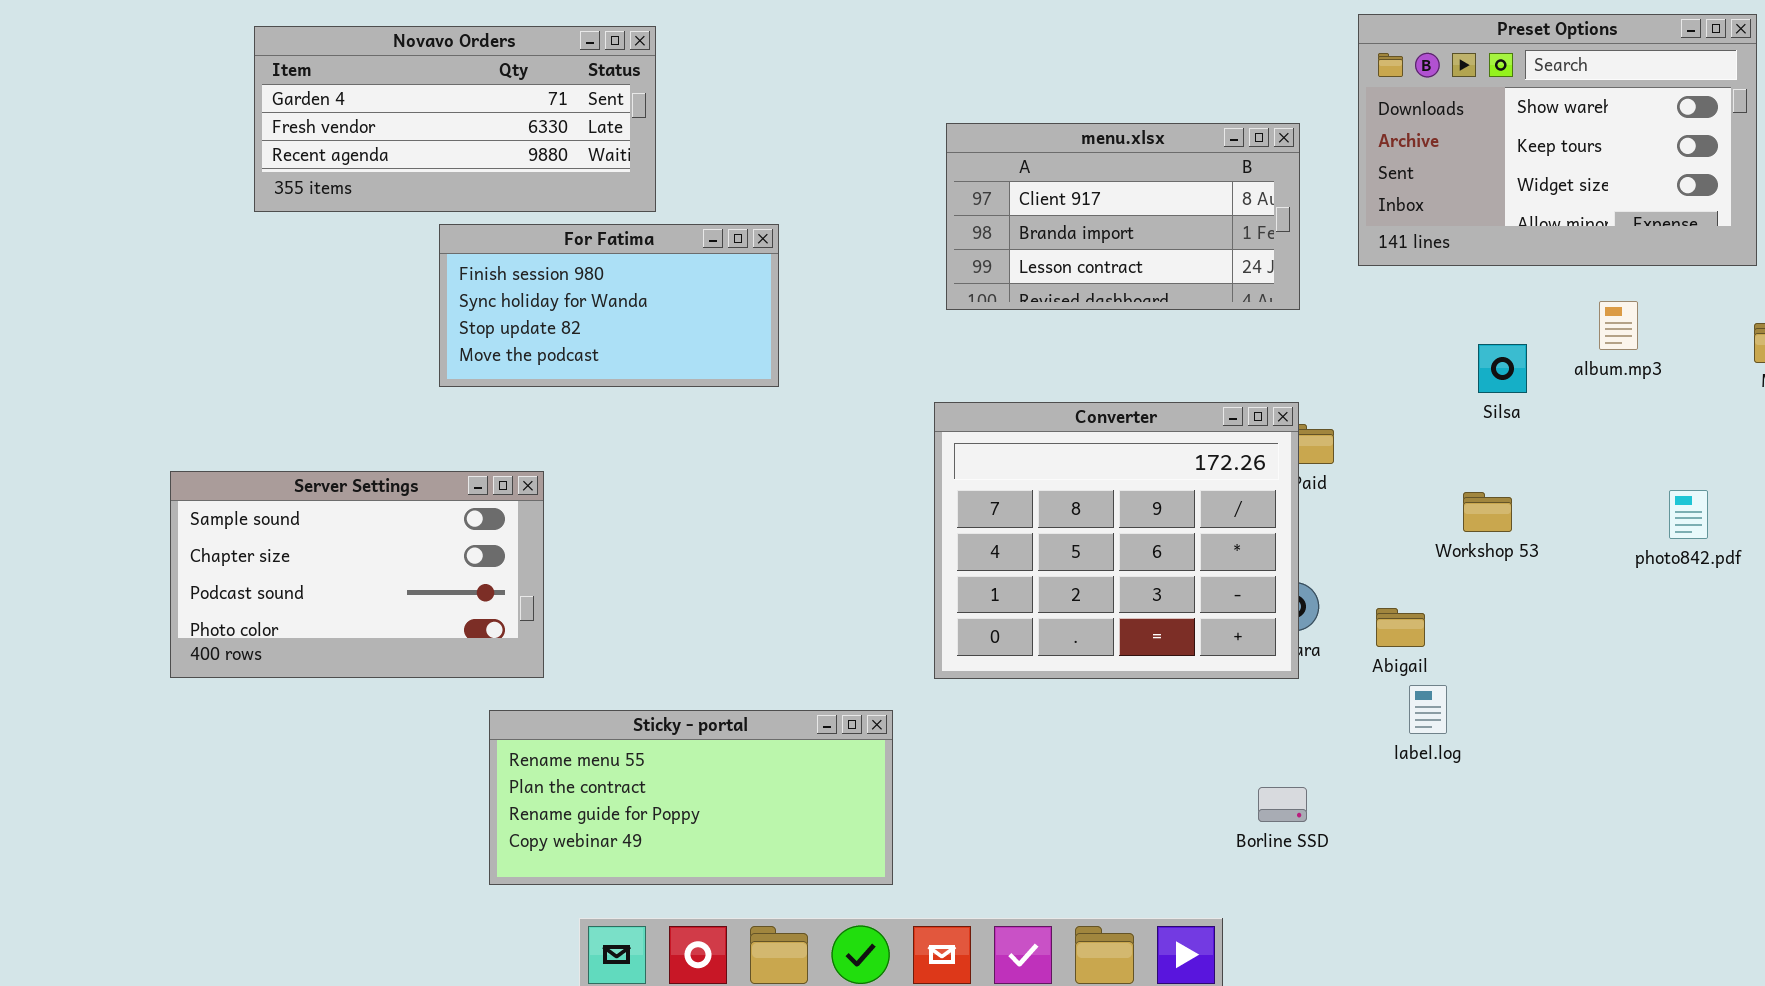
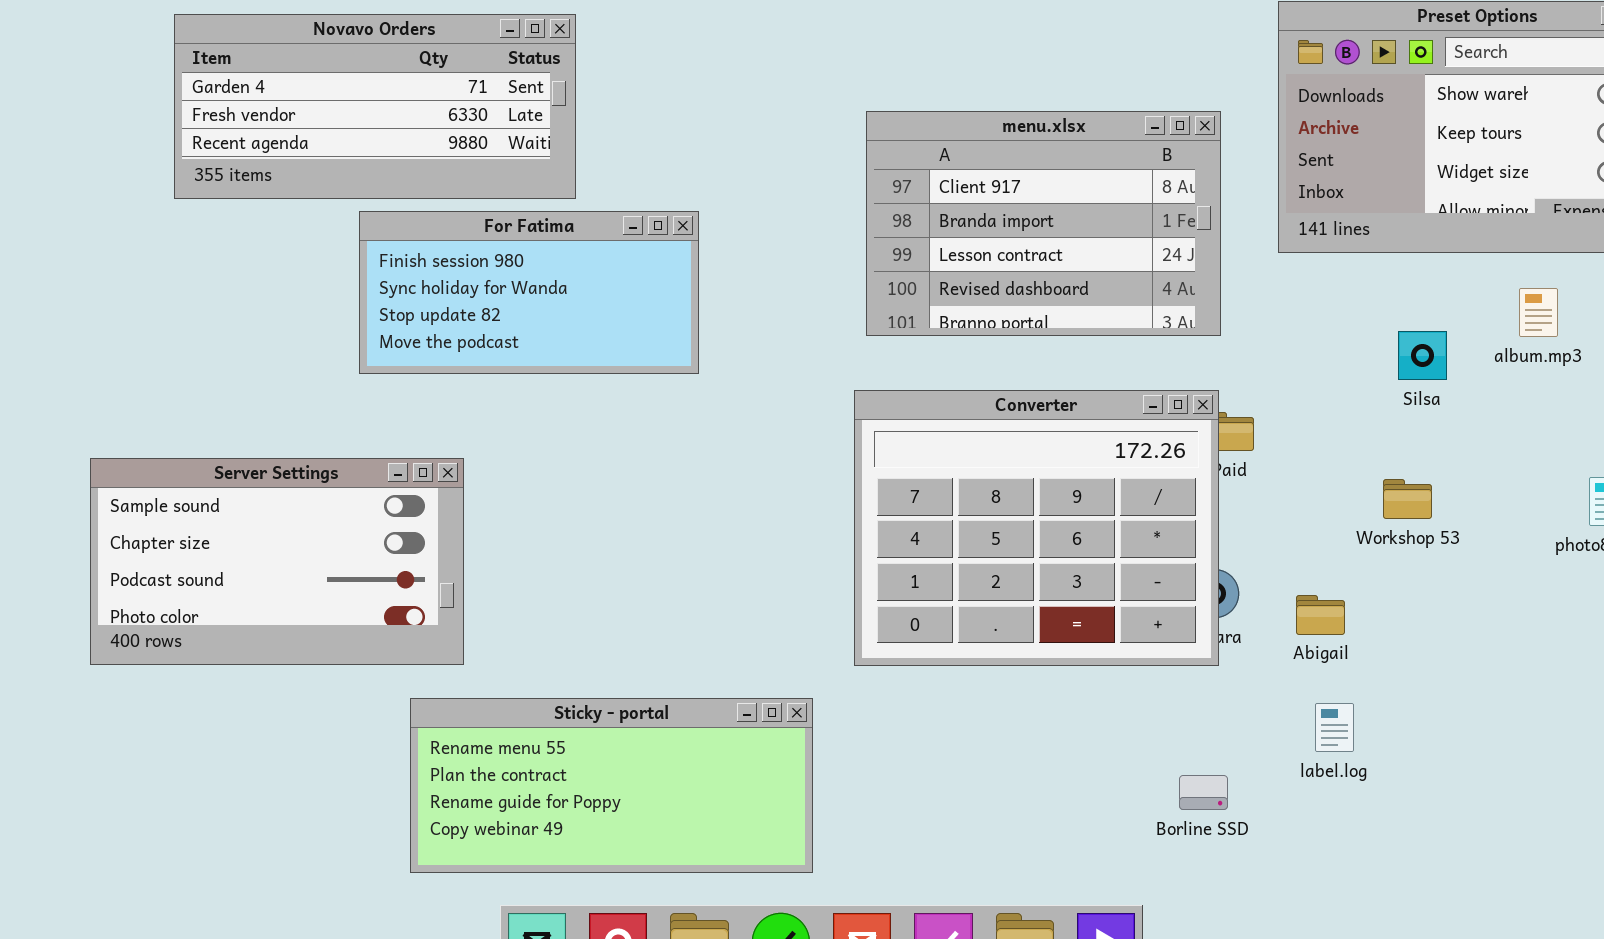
menu.xlsx: [946,123,1300,310] -> [866,111,1221,336], resized
label.log: [1409,685,1447,734] -> [1315,703,1354,752], moved

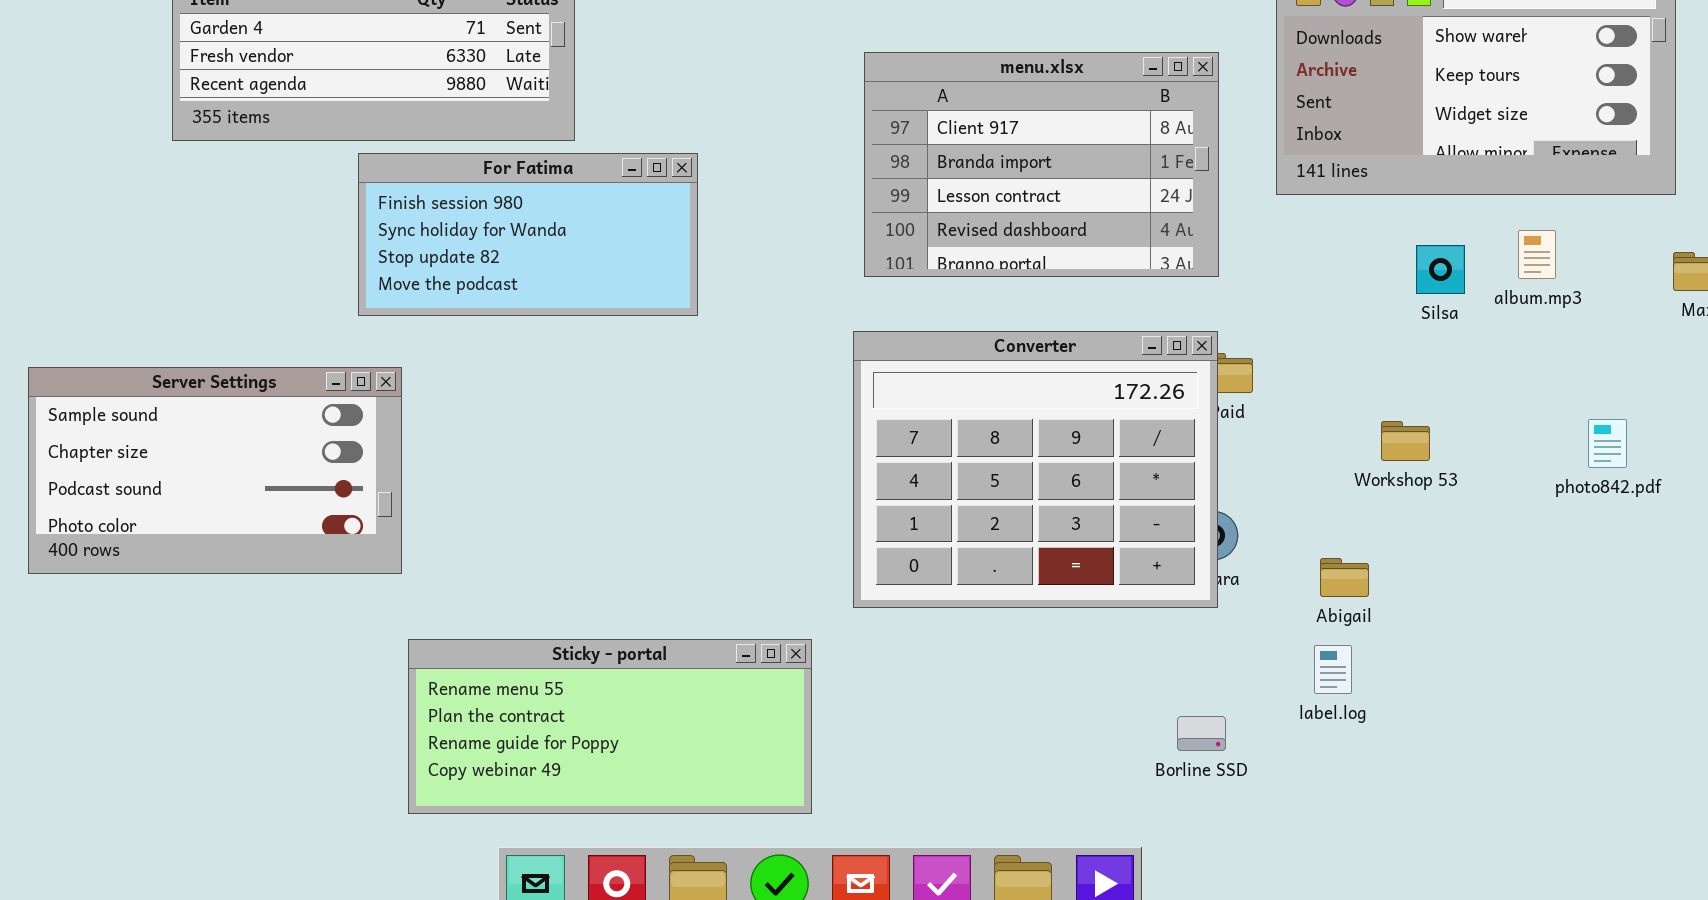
Silsa: [1398,331,1447,380] -> [1416,245,1465,294], moved
Server Settings: [90,458,464,665] -> [28,367,402,574], moved
Abigail: [1296,595,1345,635] -> [1320,558,1369,597], moved

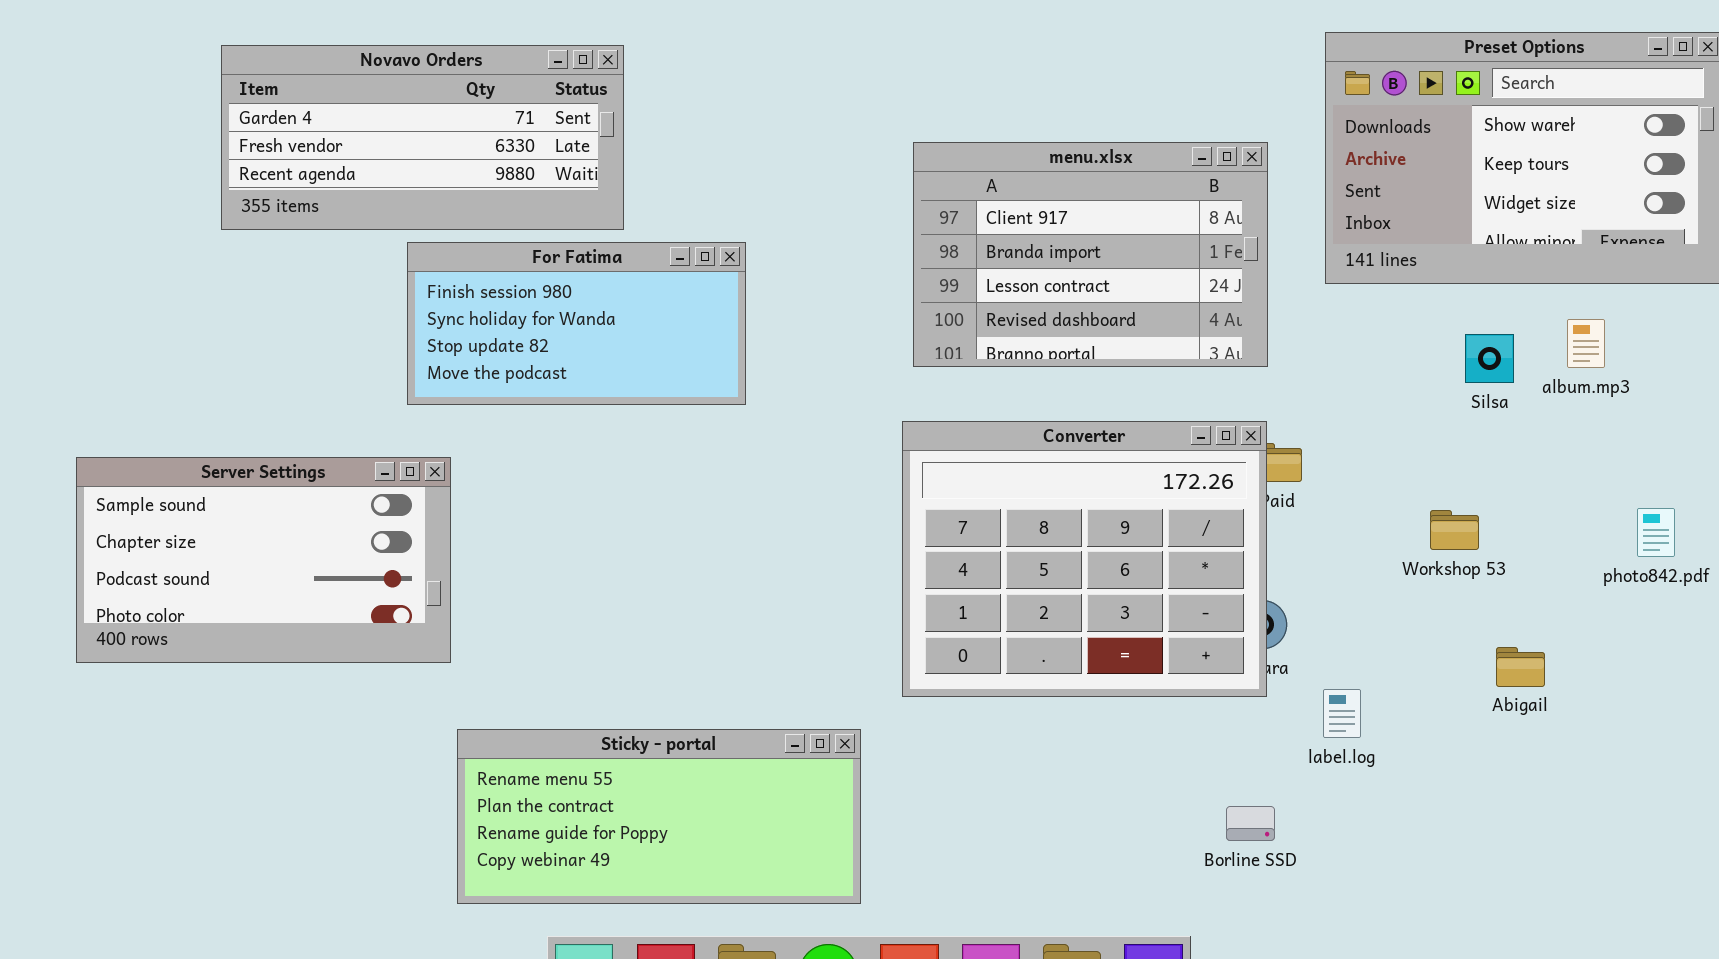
Abigail: [1320,558,1369,597] -> [1496,647,1545,687], moved
label.log: [1314,645,1352,694] -> [1323,689,1361,738], moved

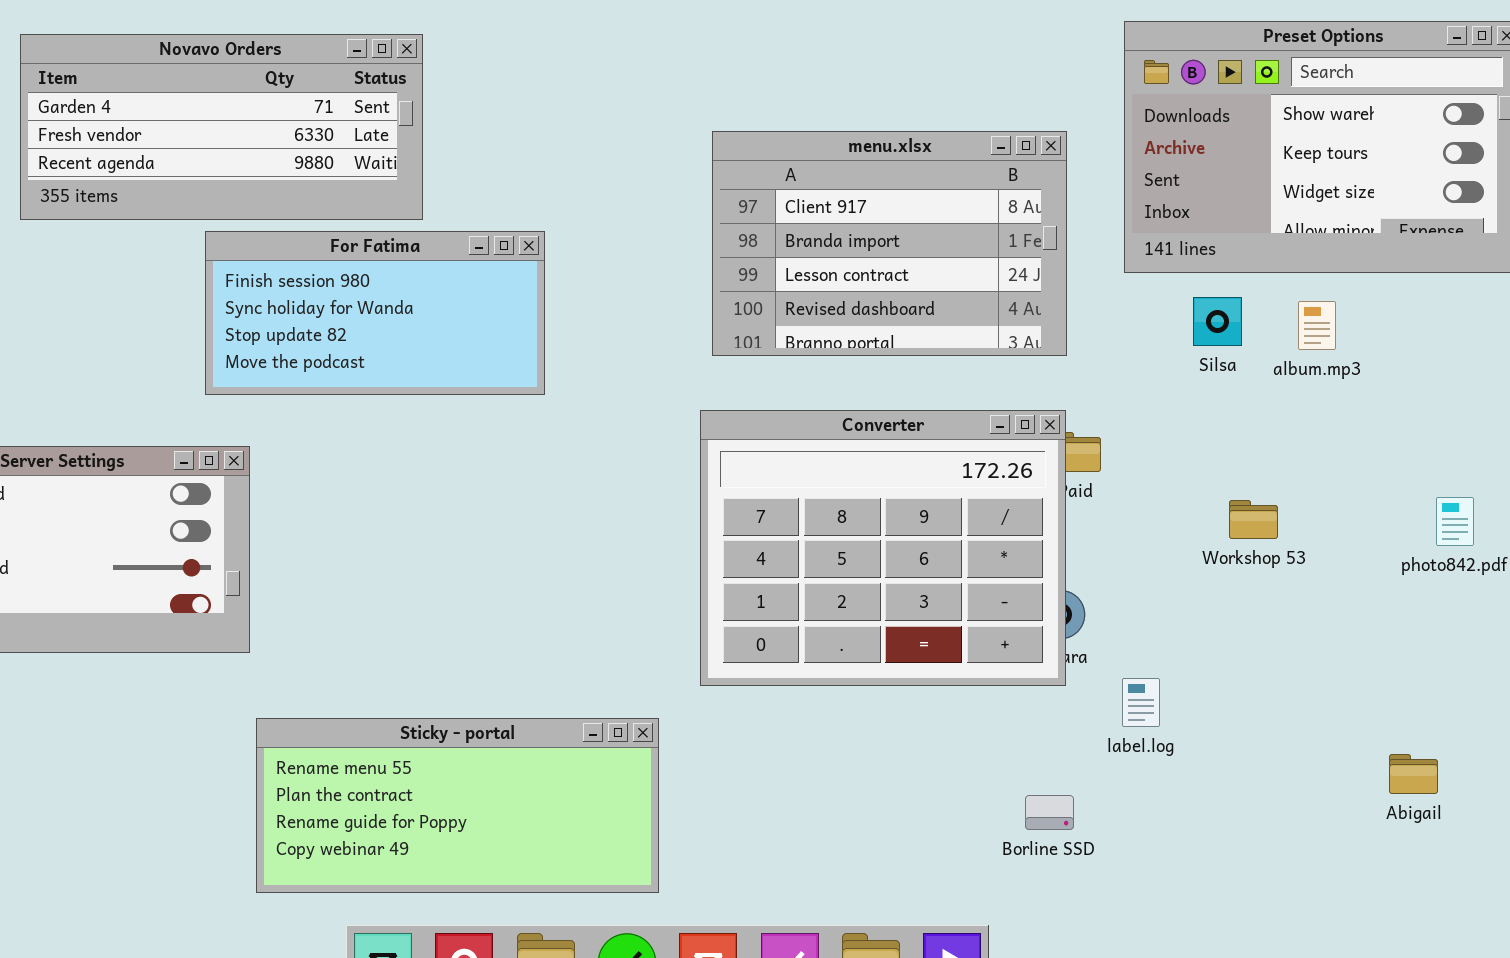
album.mp3: [1567,319,1605,368] -> [1298,301,1336,350], moved
Silsa: [1465,334,1514,383] -> [1193,297,1242,346], moved
Abigail: [1496,647,1545,687] -> [1389,754,1438,794], moved

